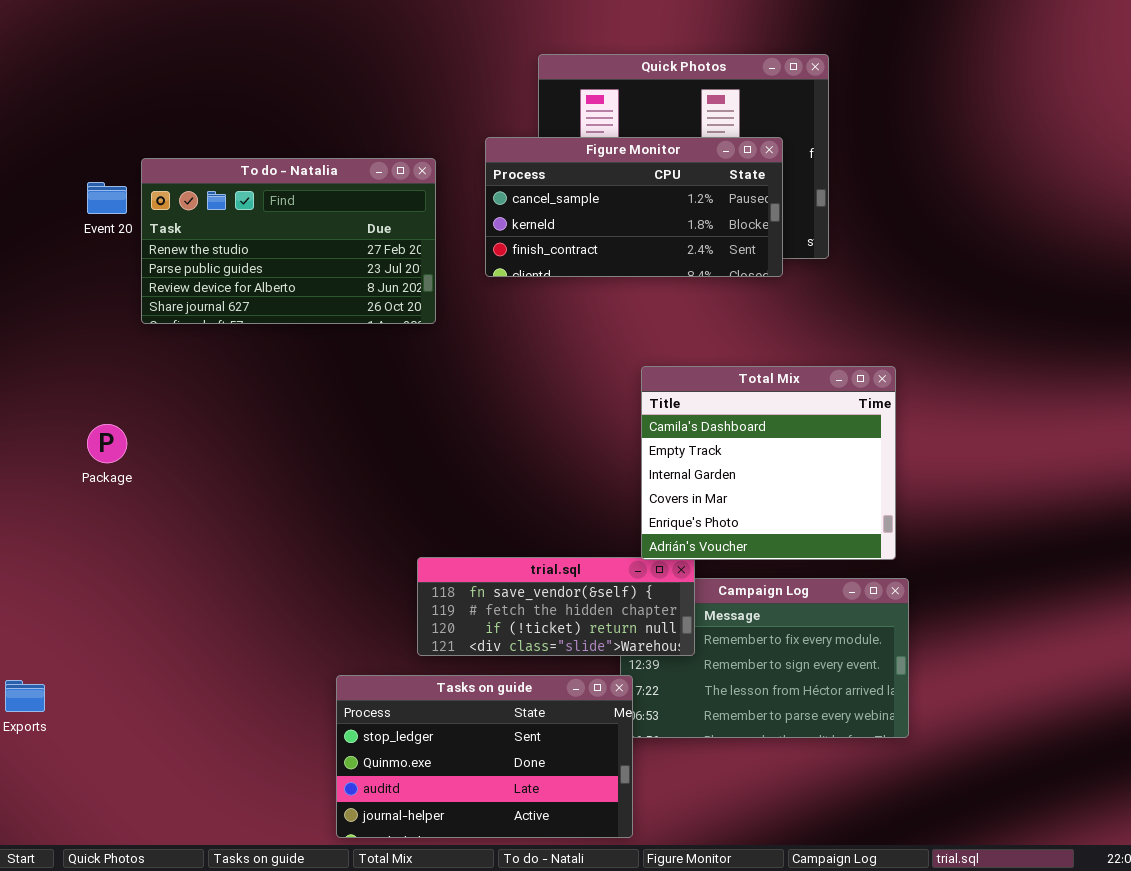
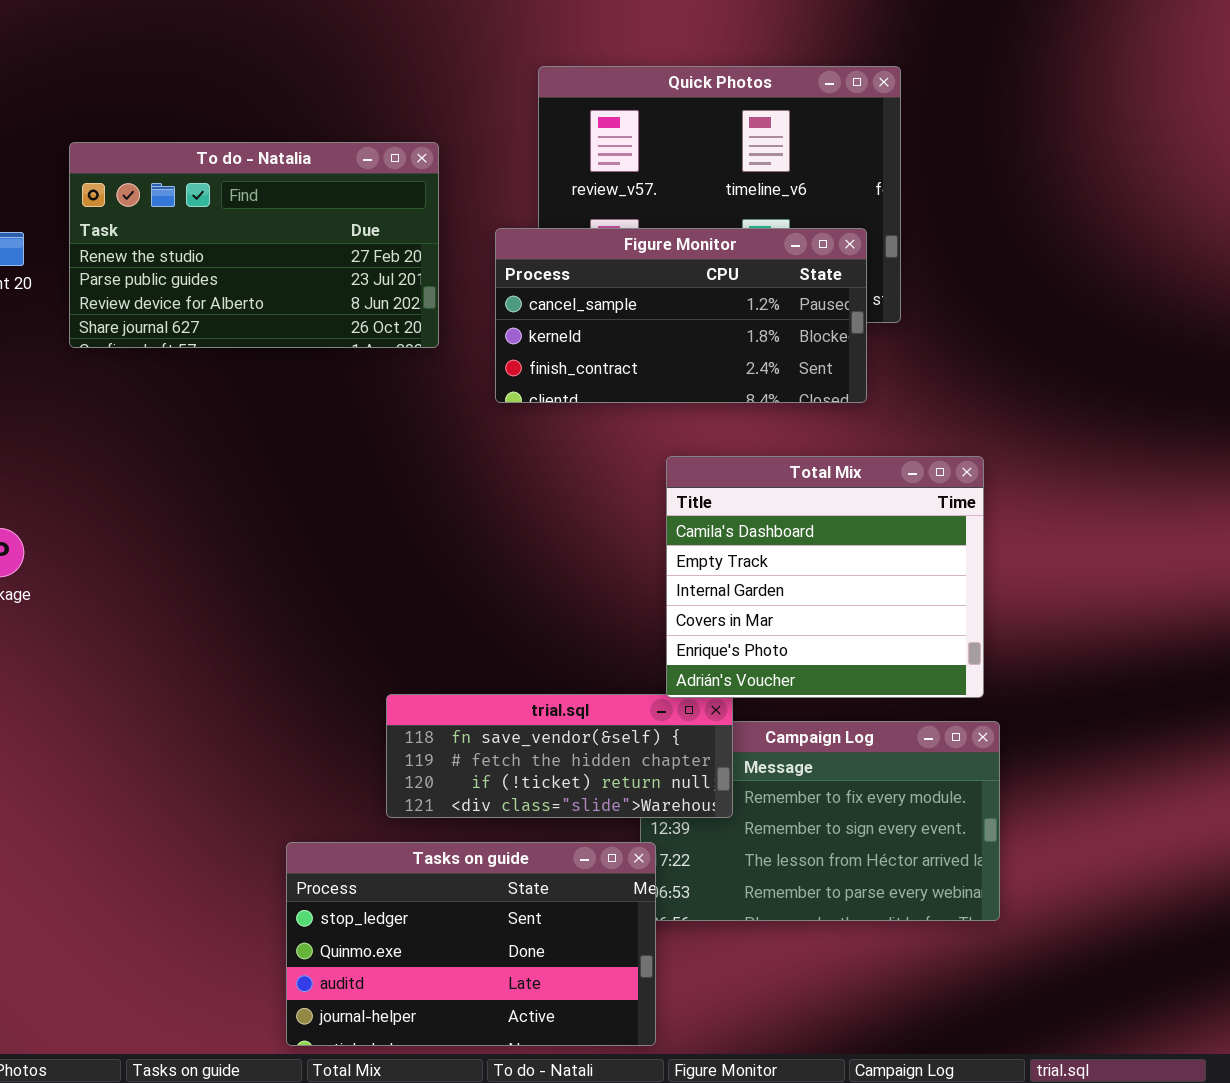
Figure Monitor: [485,137,783,277] -> [495,228,867,403], moved
To do - Natalia: [141,158,436,324] -> [69,142,439,348], moved

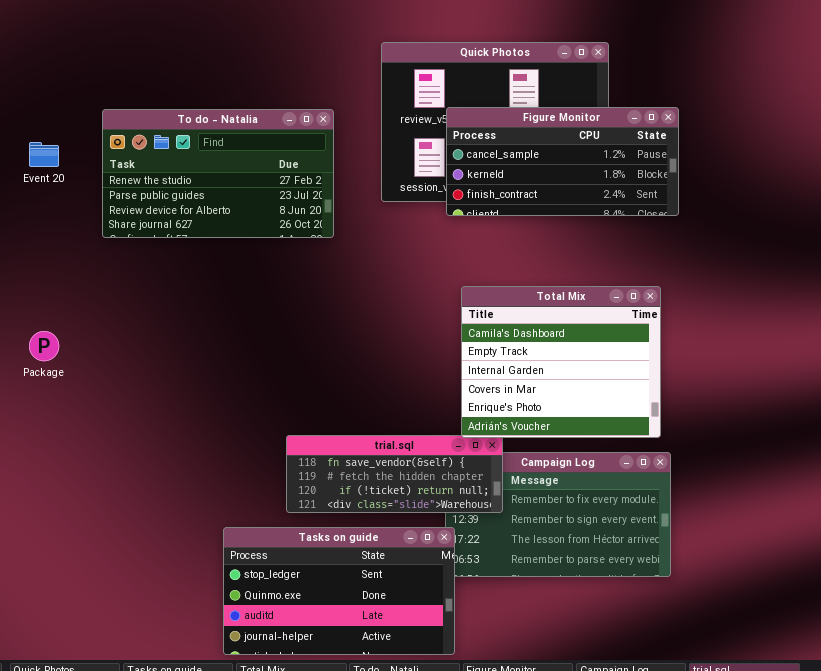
To do - Natalia: [69,142,439,348] -> [102,109,334,238], moved
Figure Monitor: [495,228,867,403] -> [446,107,679,216], moved

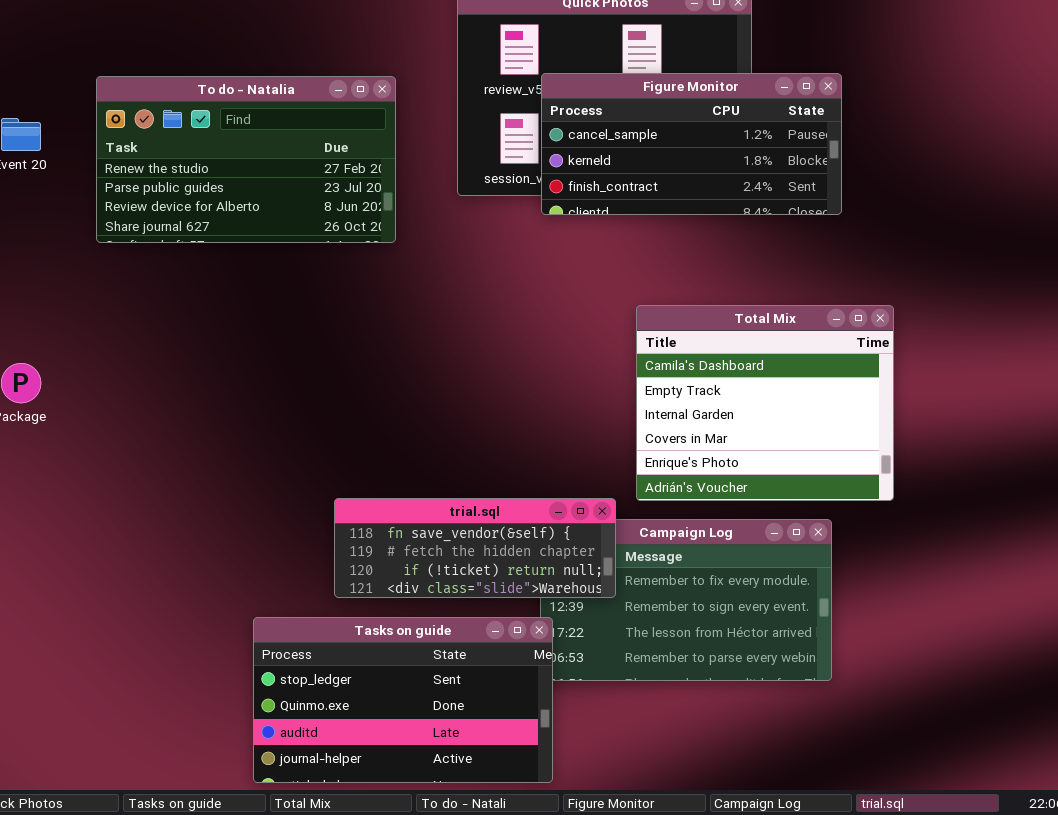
Total Mix: [461,286,661,438] -> [636,305,894,501], moved

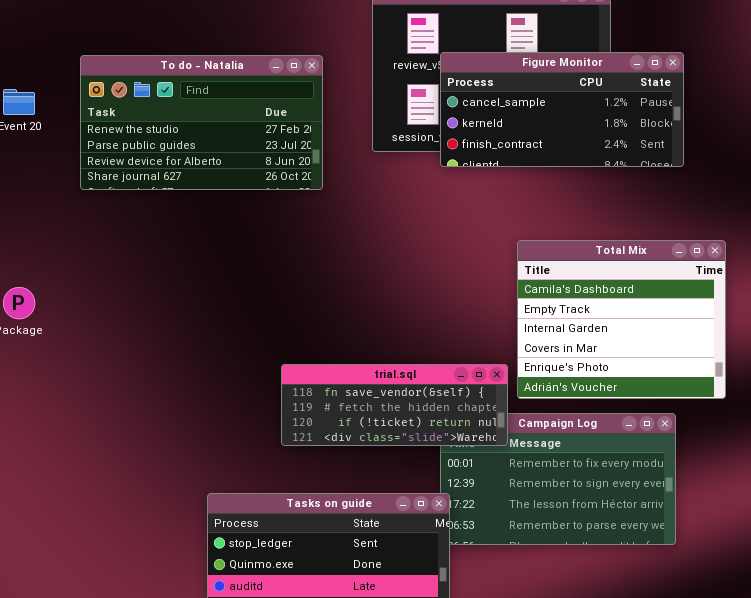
trial.sql: [334,498,616,598] -> [281,364,508,446], moved

